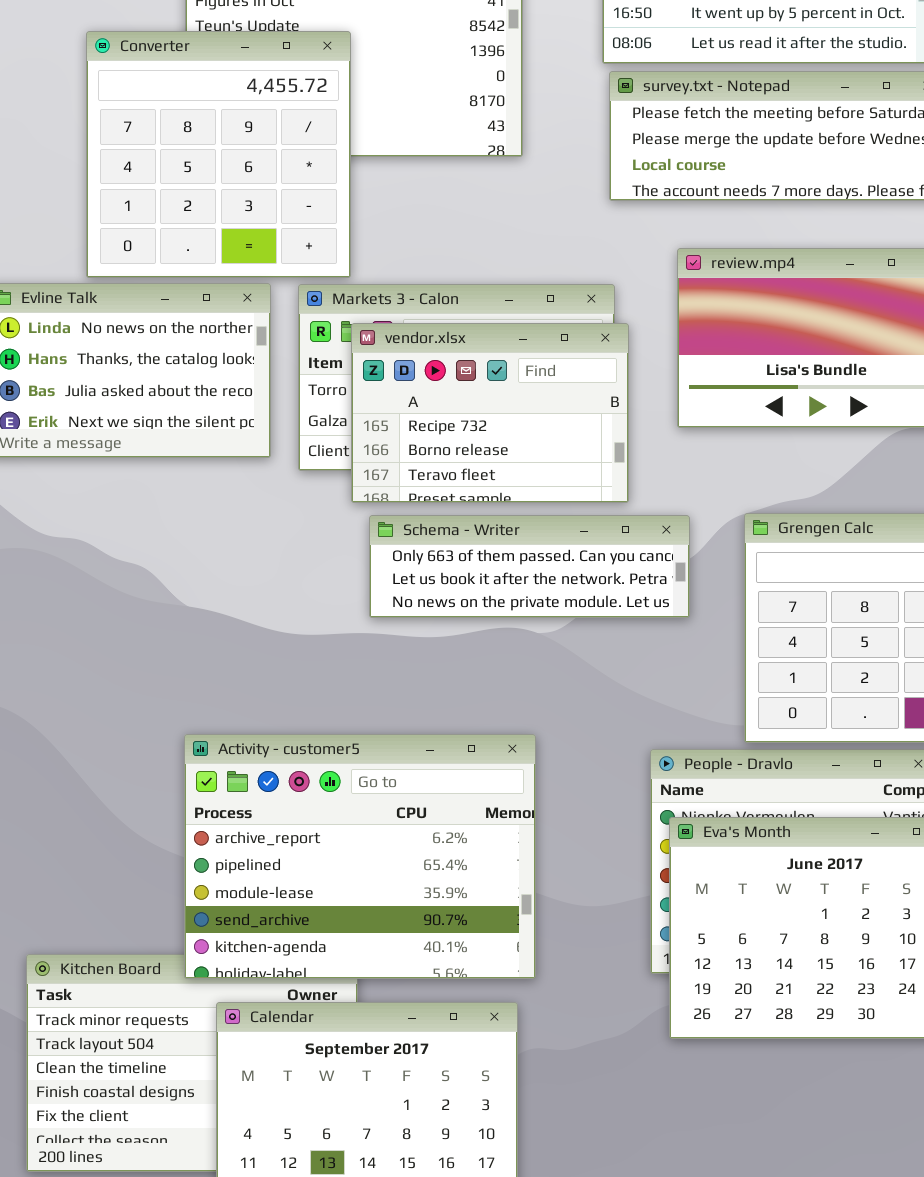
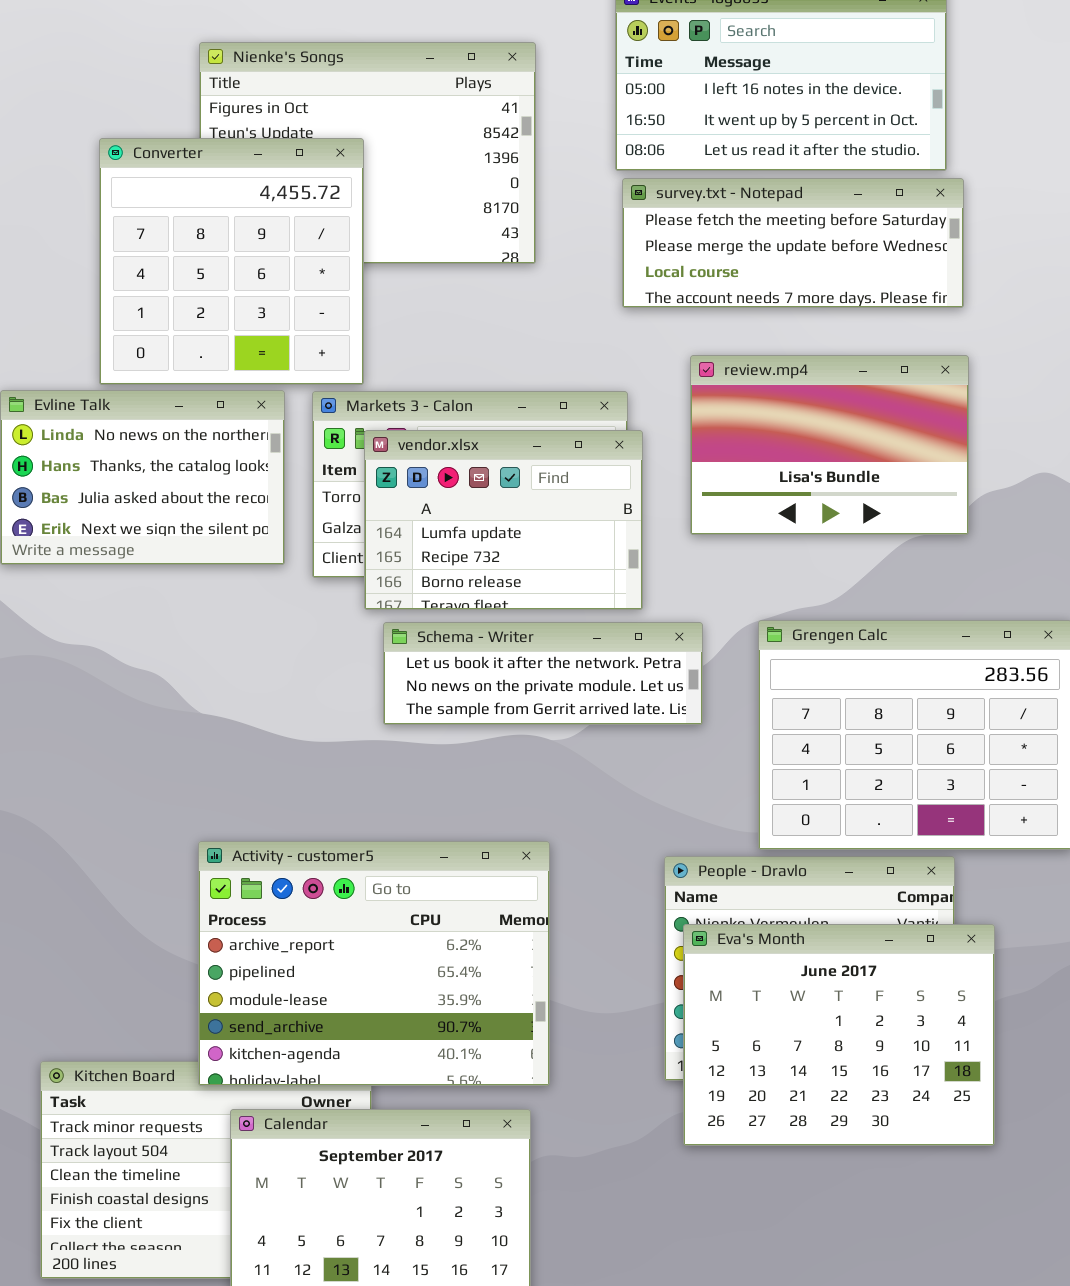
vendor.xlsx: [351,323,629,503] -> [364,430,643,610], scrolled up 1 row
Schema - Writer: [369,515,690,618] -> [383,622,703,725], scrolled down 1 row

